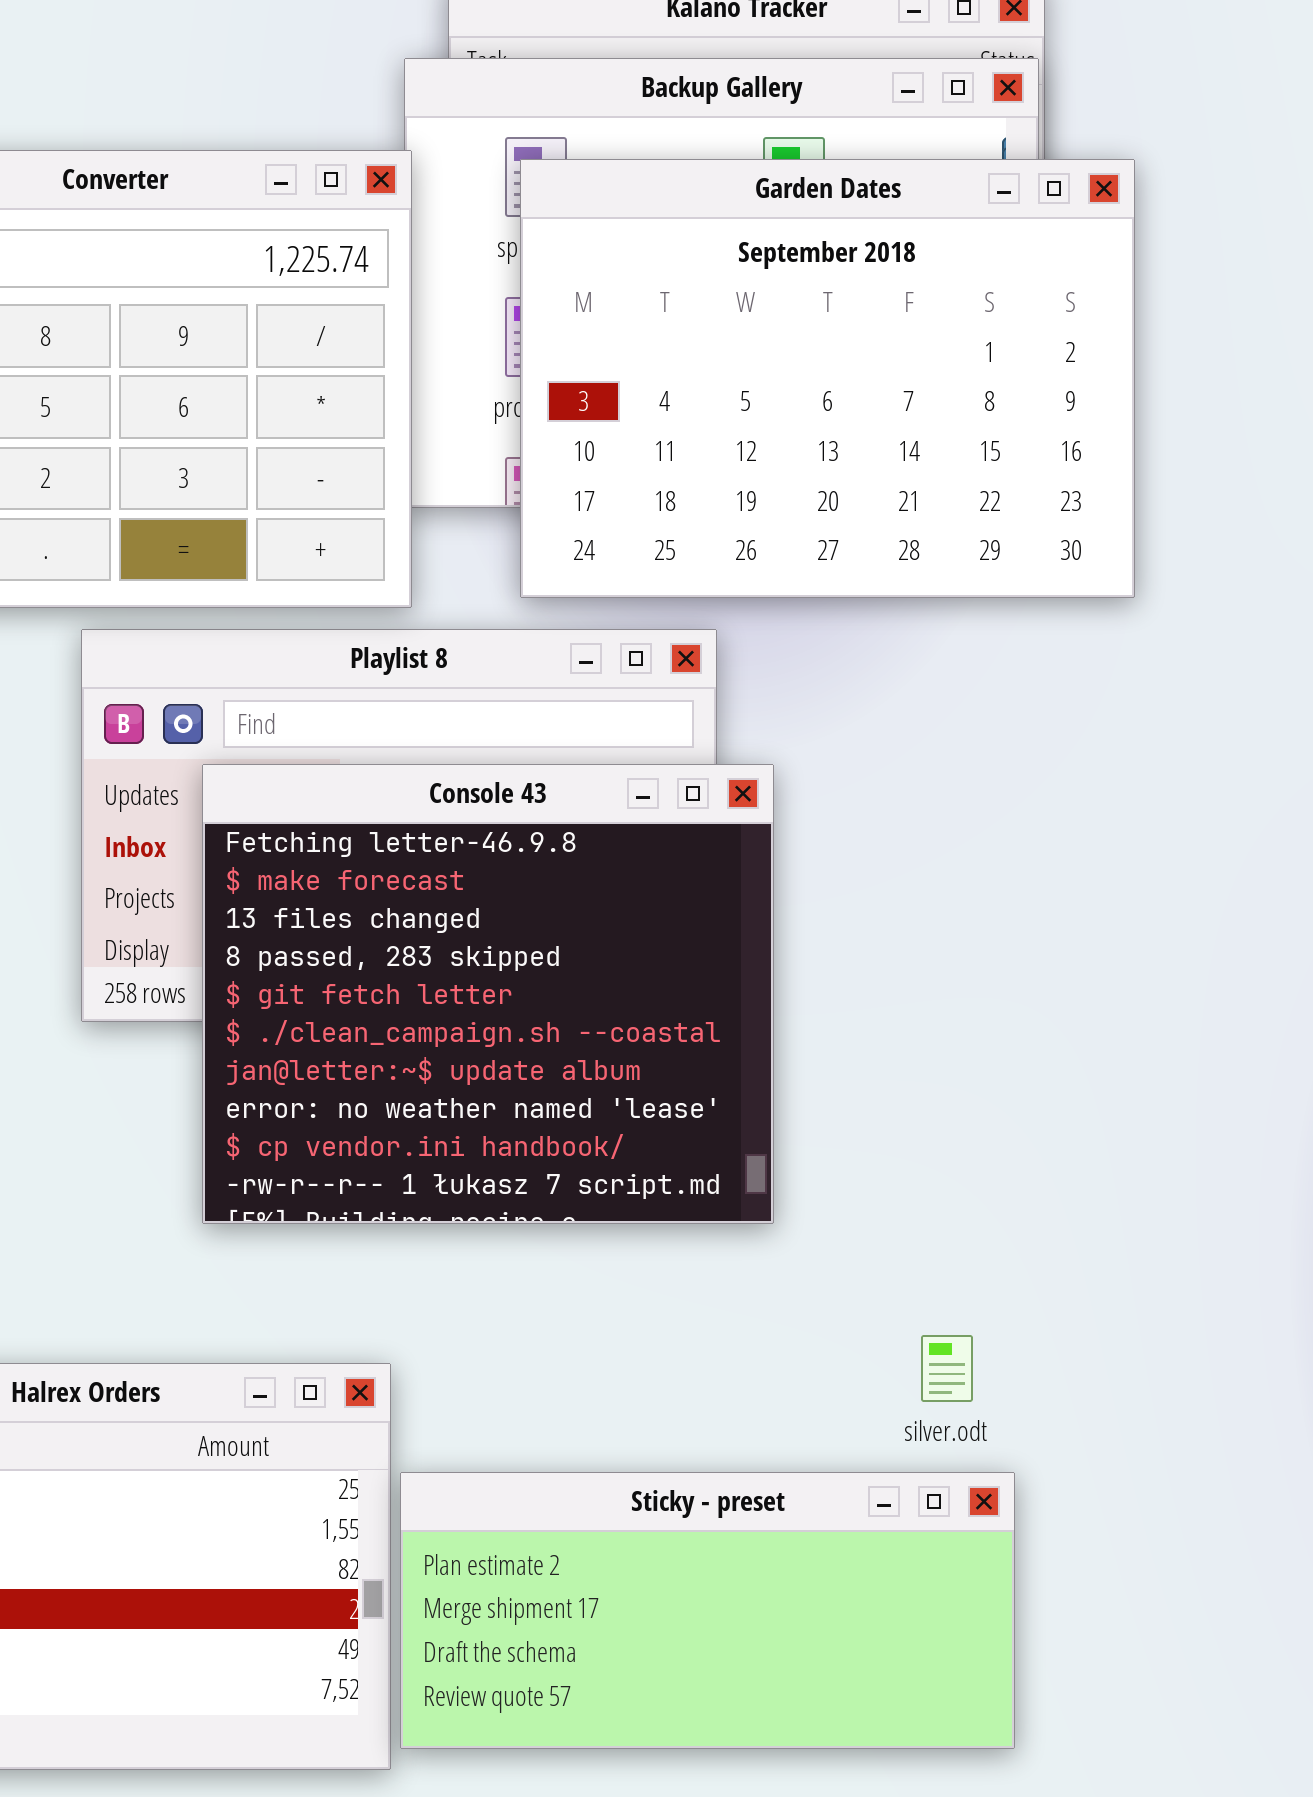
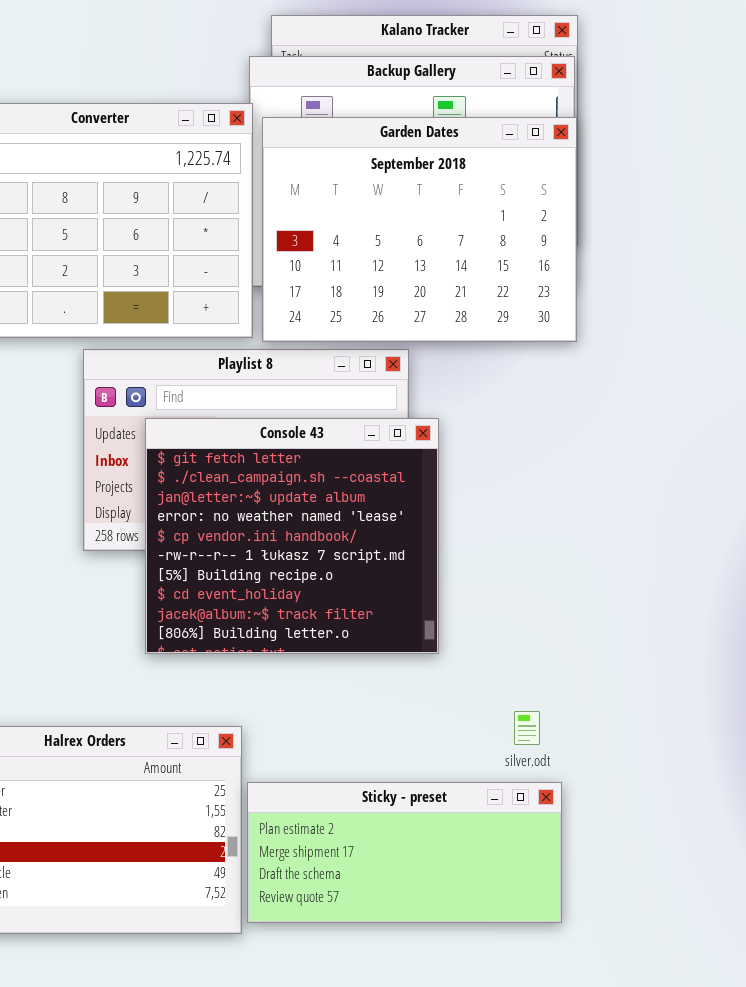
Garden Dates: [520,159,1135,598] -> [262,117,577,342], moved
Console 43: [202,764,774,1224] -> [145,418,439,654], scrolled down 4 rows

